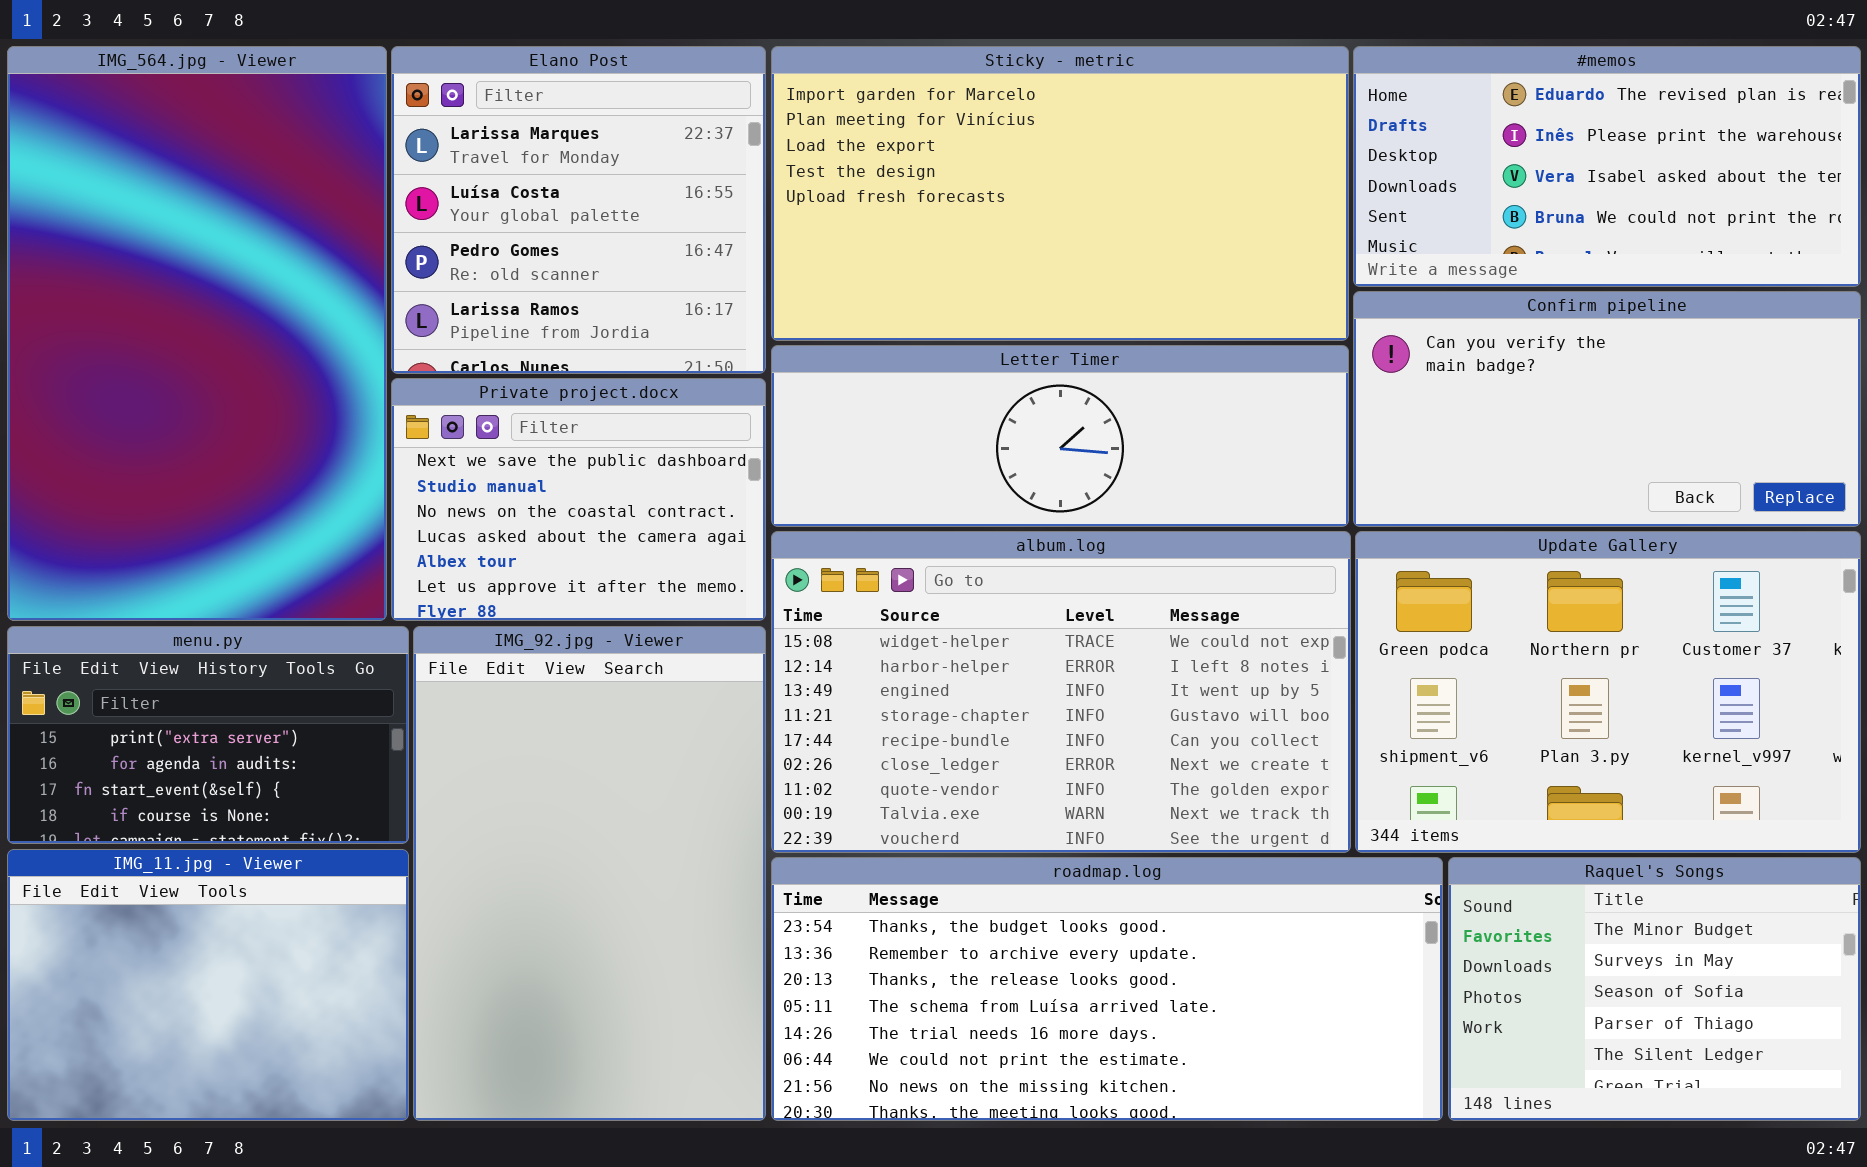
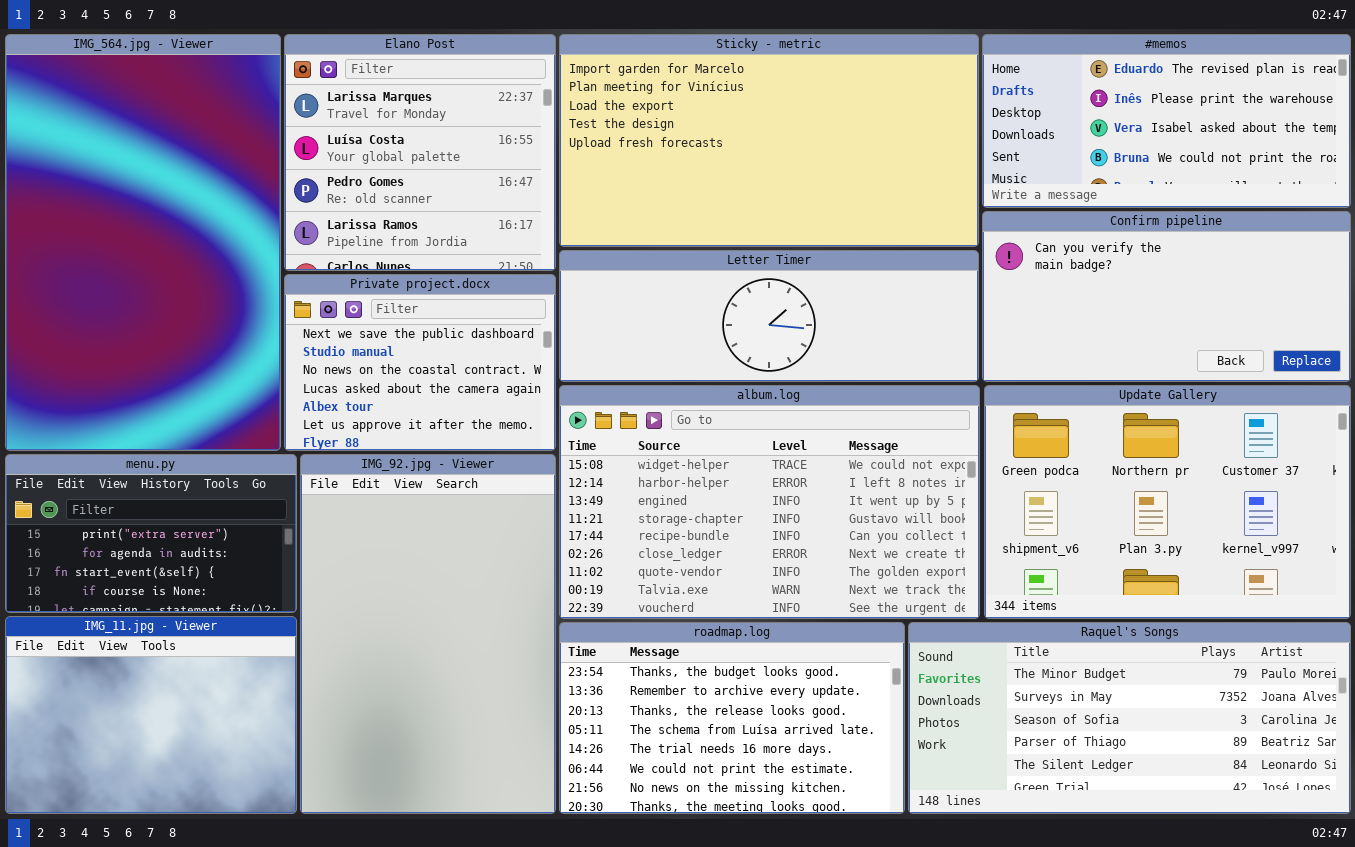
roadmap.log: [771,857,1443,1121] -> [559,622,905,814], resized
Raquel's Songs: [1448,857,1861,1121] -> [908,622,1351,814], resized

